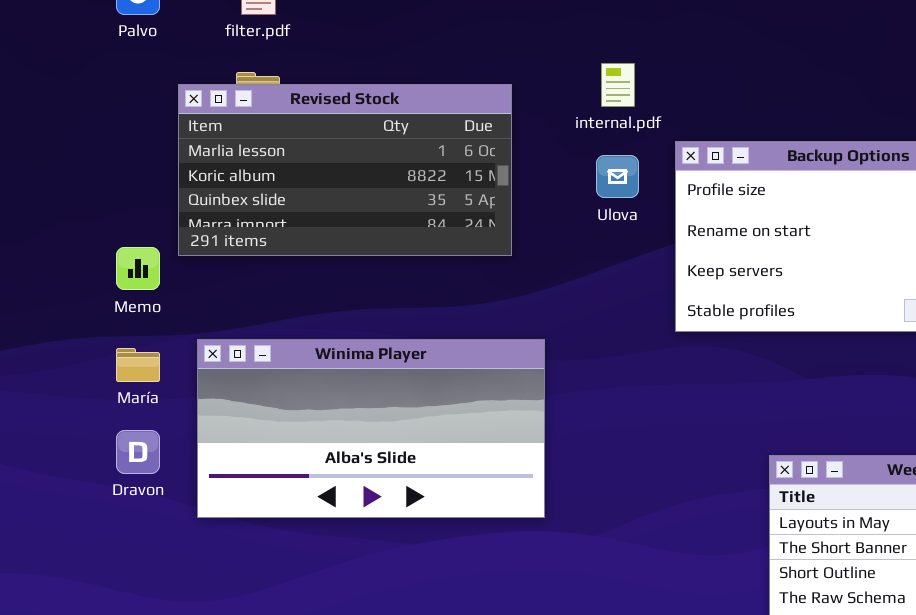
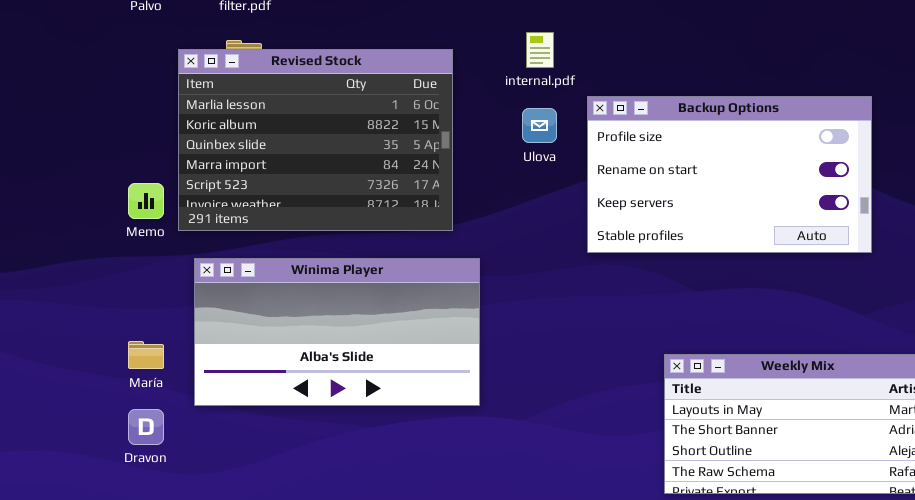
Revised Stock: [178,84,512,256] -> [178,49,453,231], resized
María: [116,348,160,382] -> [128,341,164,369], moved
Dravon: [116,430,160,474] -> [128,409,164,445], moved

